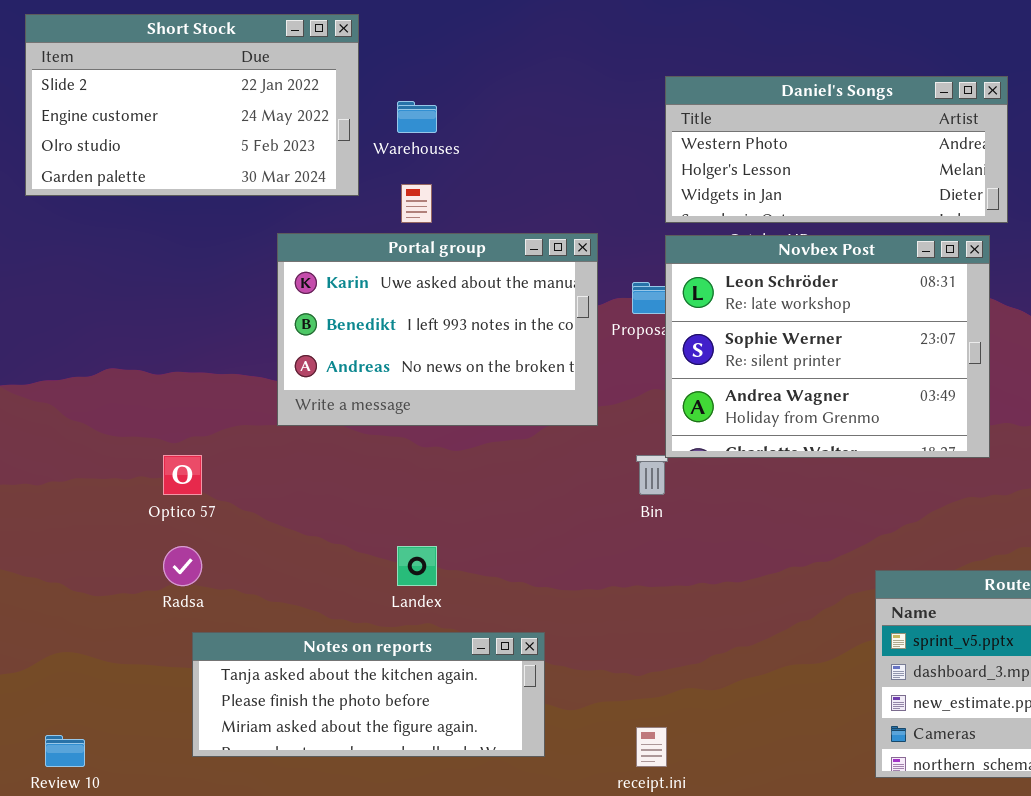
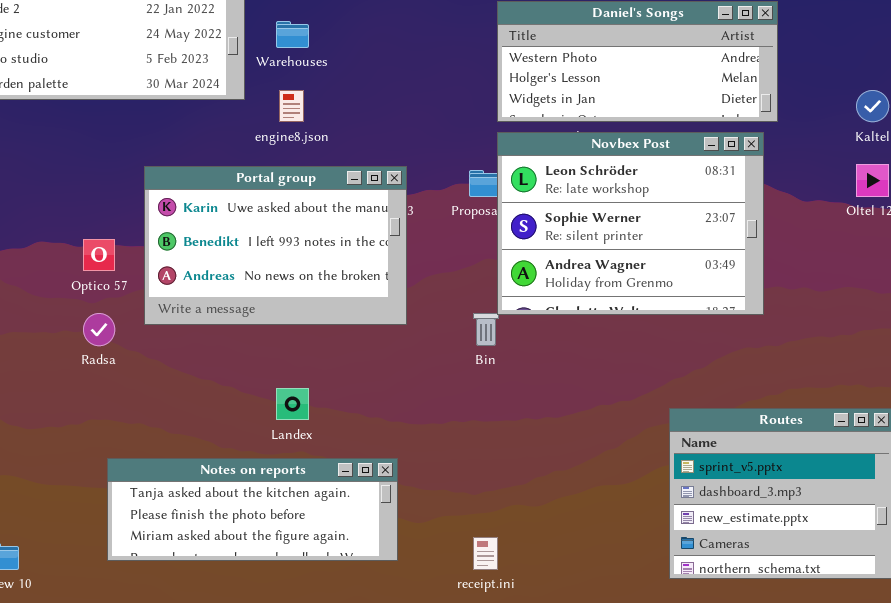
Portal group: [277,233,598,426] -> [144,166,407,325], moved
Optico 57: [163,455,202,495] -> [83,239,115,271], moved
Radsa: [163,546,202,586] -> [83,313,115,346], moved

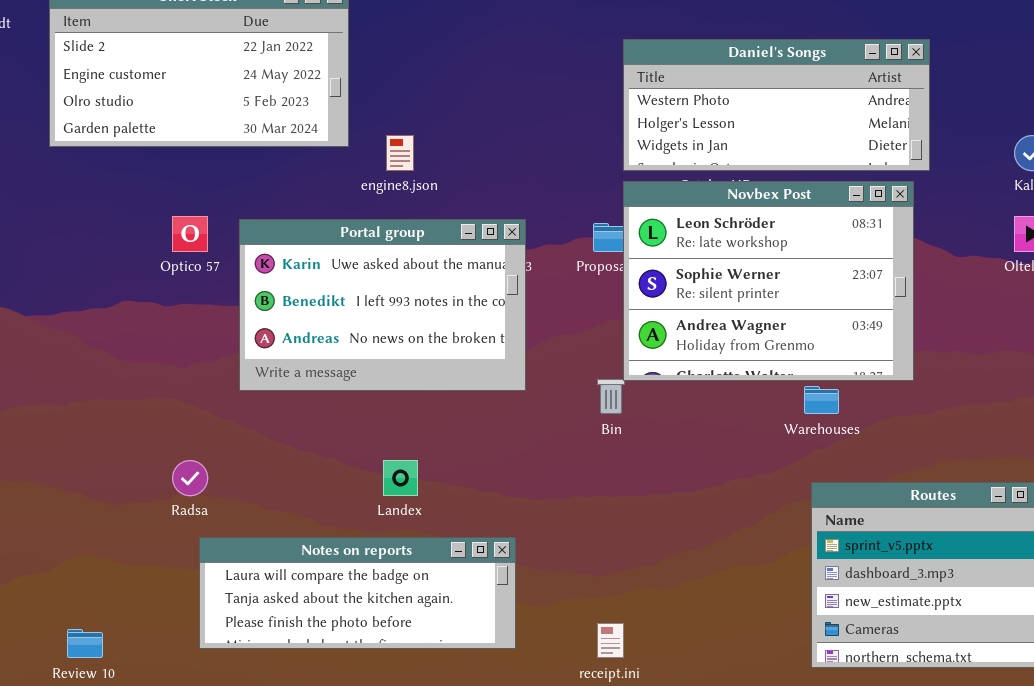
Warehouses: [276,21,309,48] -> [804,386,839,414], moved
Optico 57: [83,239,115,271] -> [172,216,208,252], moved
Radsa: [83,313,115,346] -> [172,460,208,496], moved
Notes on reports: [107,458,398,561] -> [199,537,516,649], scrolled up 1 row

